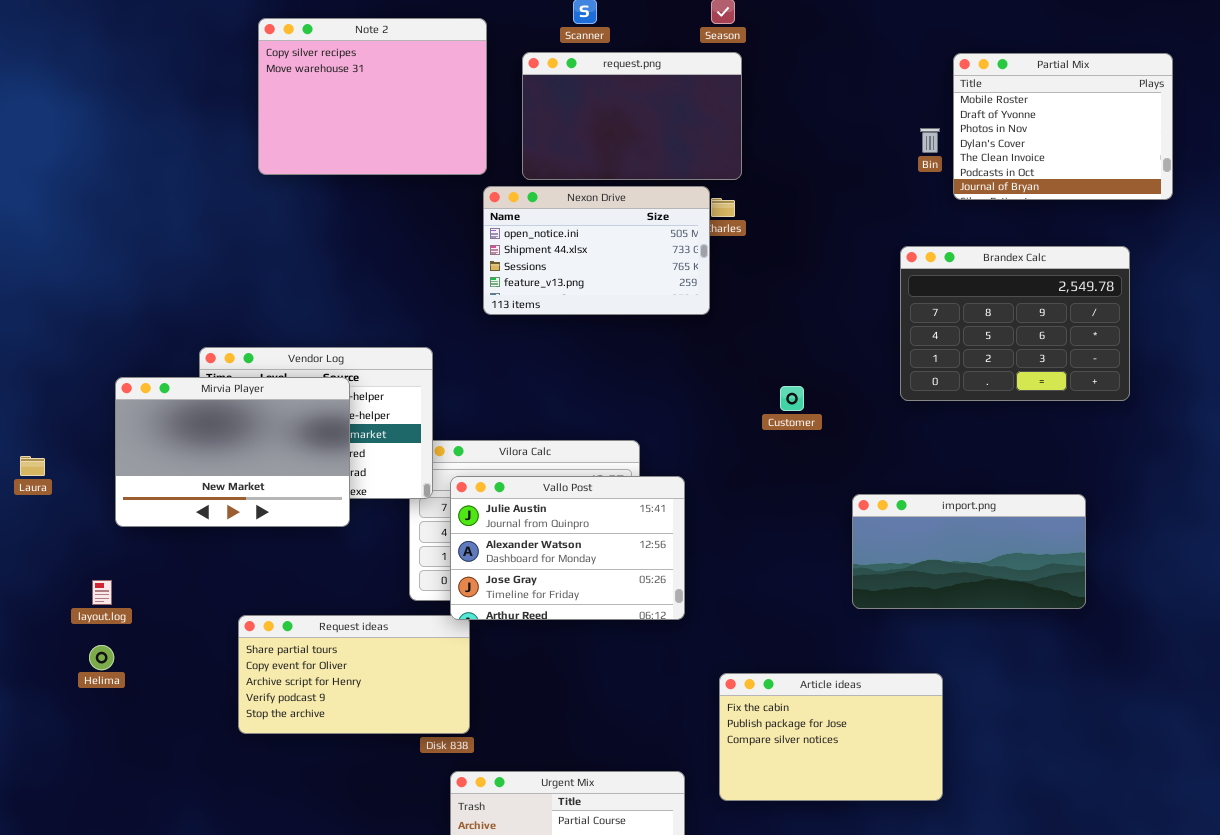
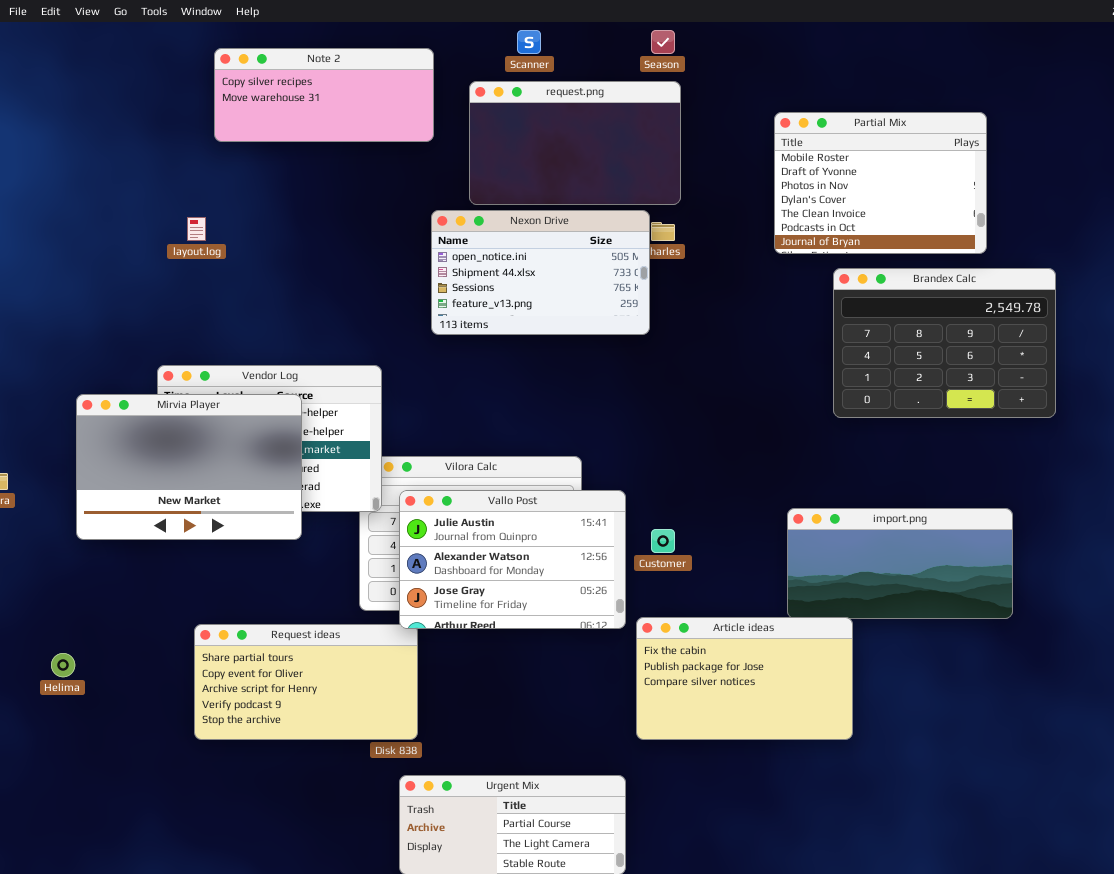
Note 2: [258,18,487,175] -> [214,48,434,142], resized
Partial Mix: [953,53,1173,200] -> [774,112,987,254], moved
Customer: [780,386,804,411] -> [651,529,675,553], moved
layout.log: [92,580,112,605] -> [187,217,206,241], moved
Article ideas: [719,673,943,801] -> [636,617,853,740], moved

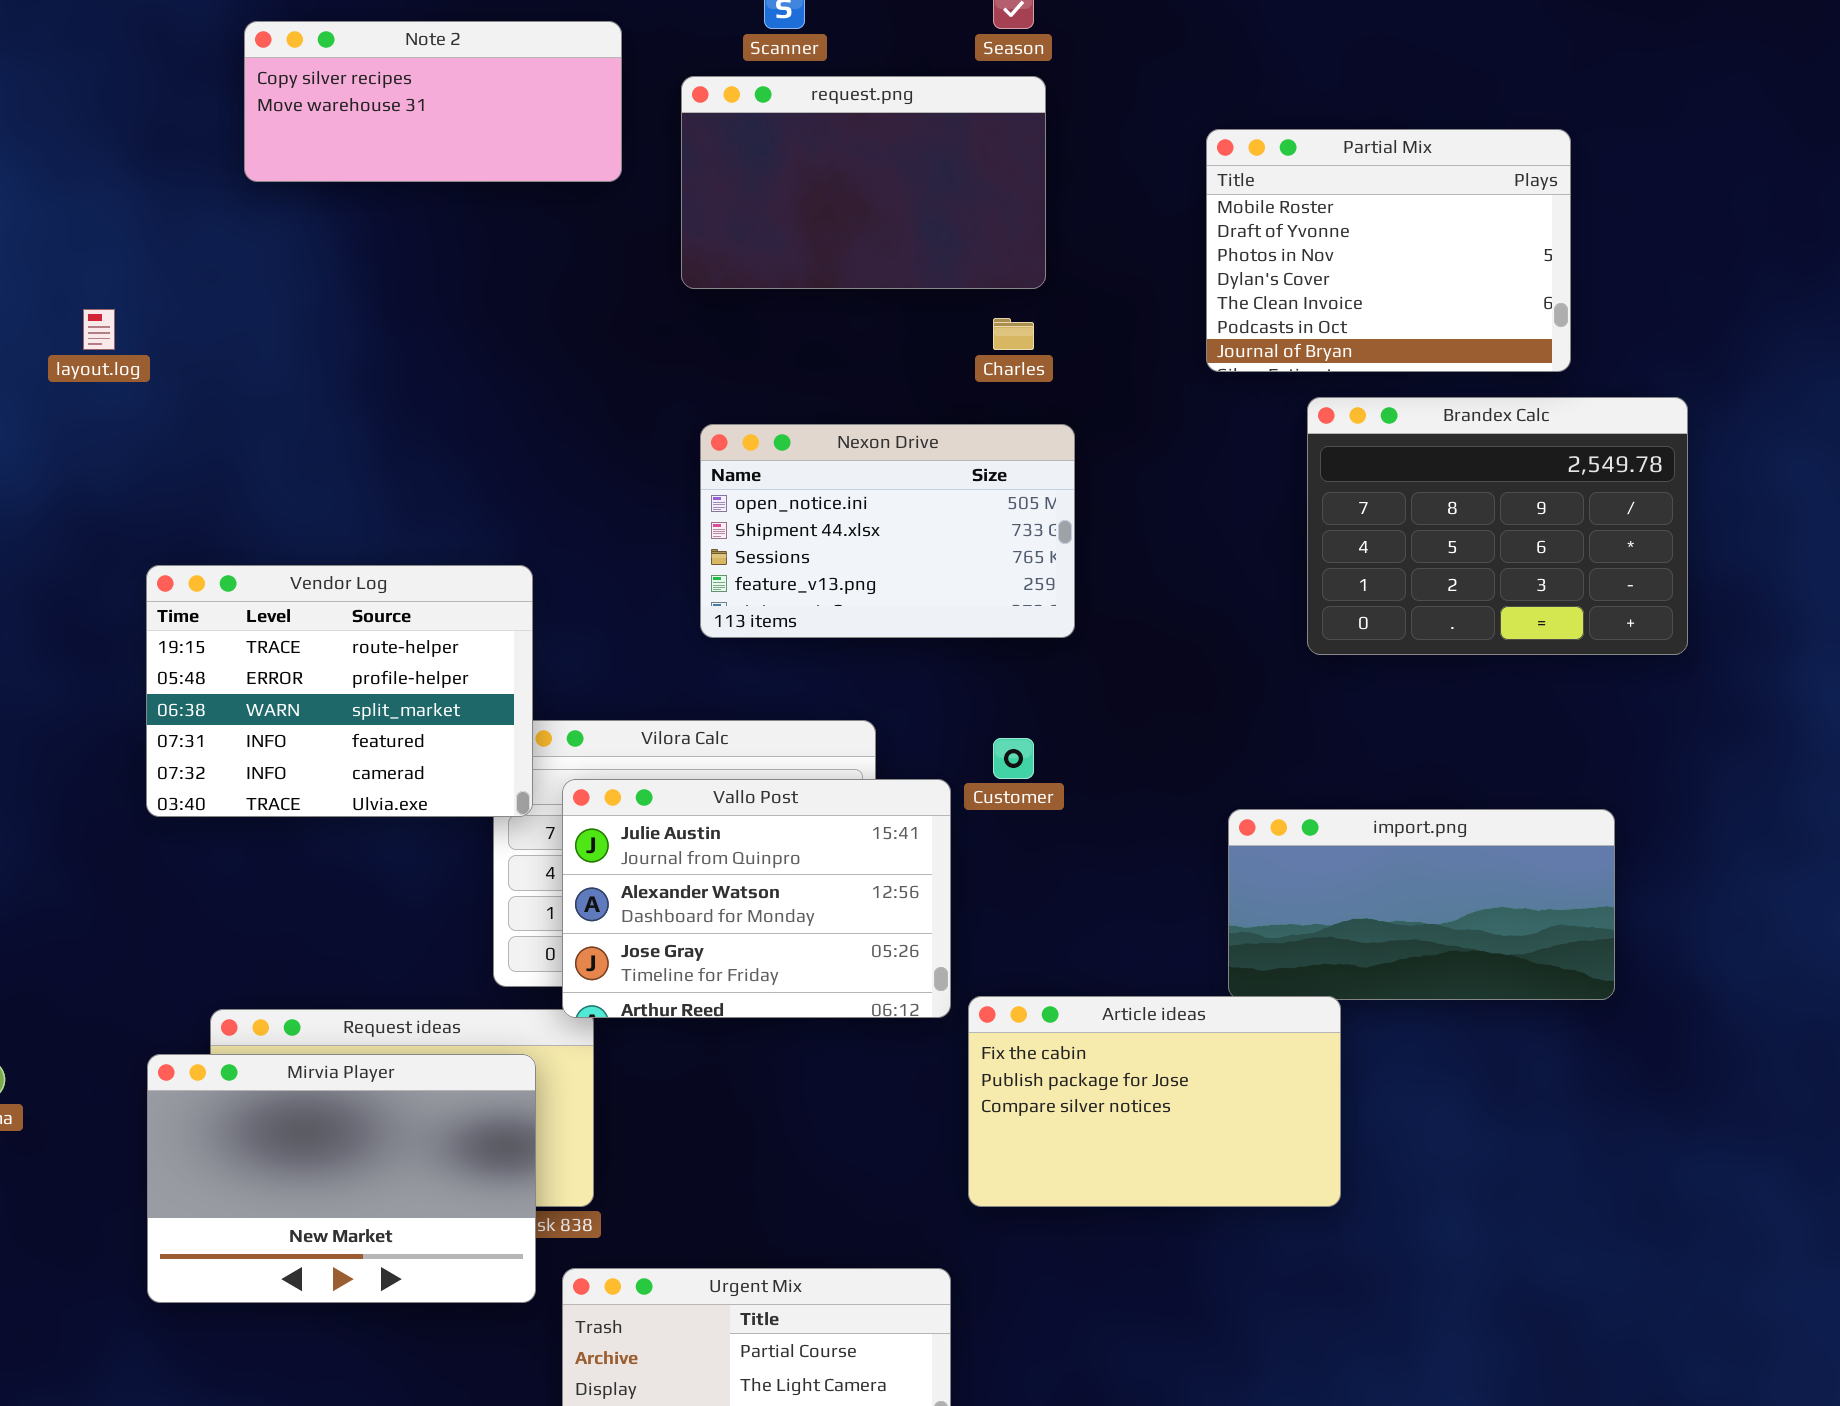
Nexon Drive: [431,210,650,335] -> [700,424,1075,638], moved
layout.log: [187,217,206,241] -> [83,309,115,350], moved
Mirvia Player: [76,394,302,540] -> [147,1054,536,1303], moved
Customer: [651,529,675,553] -> [993,738,1034,779], moved

